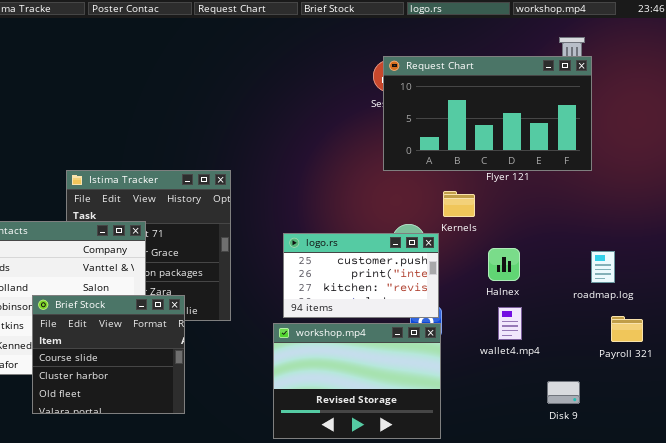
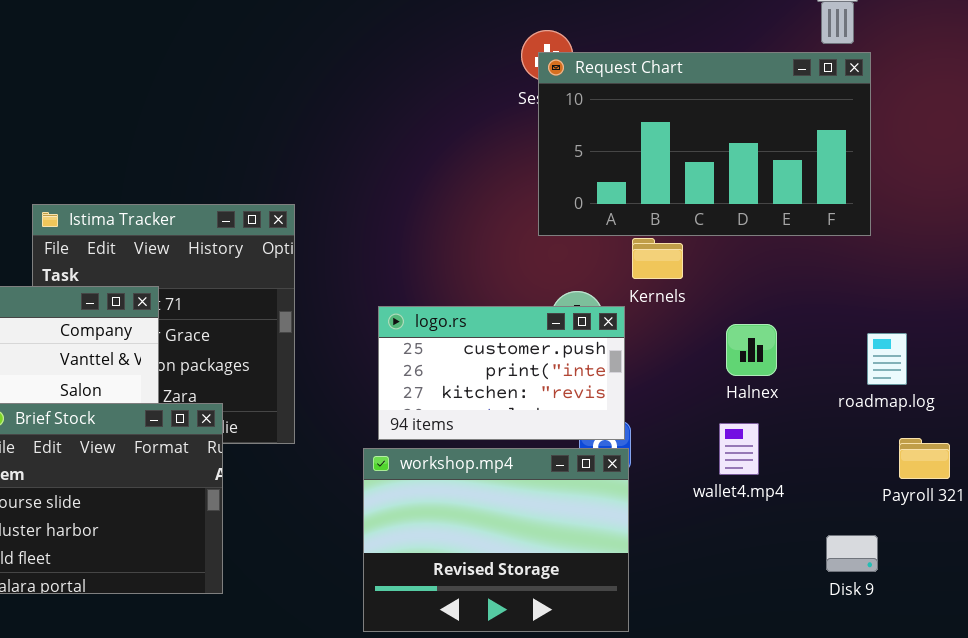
Request Chart: [383,56,592,171] -> [538,52,871,236], moved
Halnex: [488,248,520,281] -> [726,324,777,376], moved
Disk 9: [547,381,580,404] -> [826,535,878,572], moved

